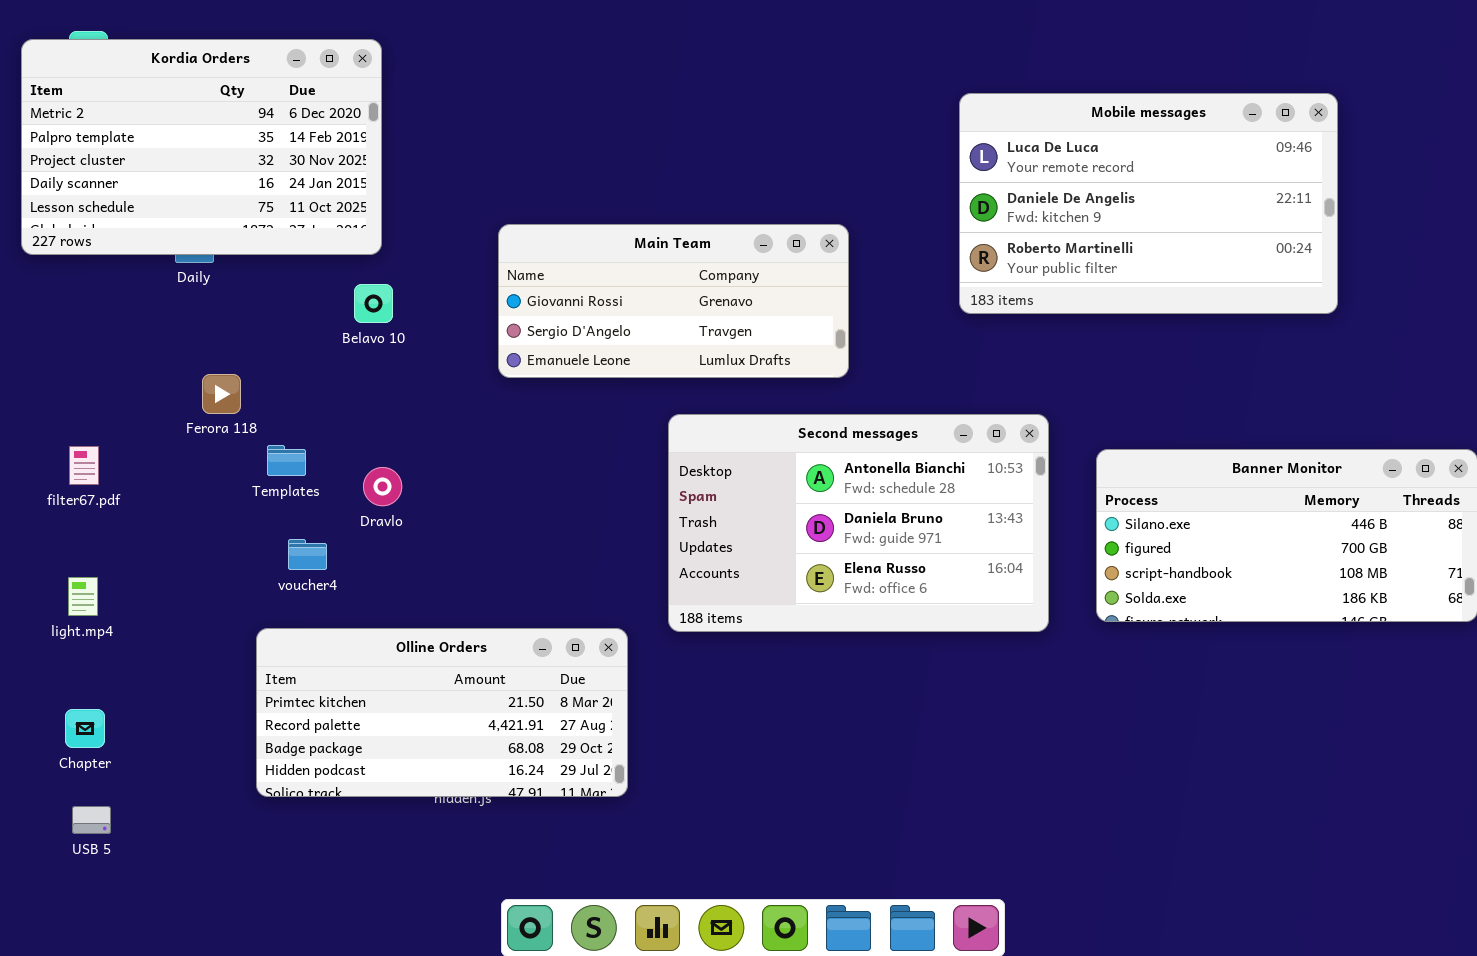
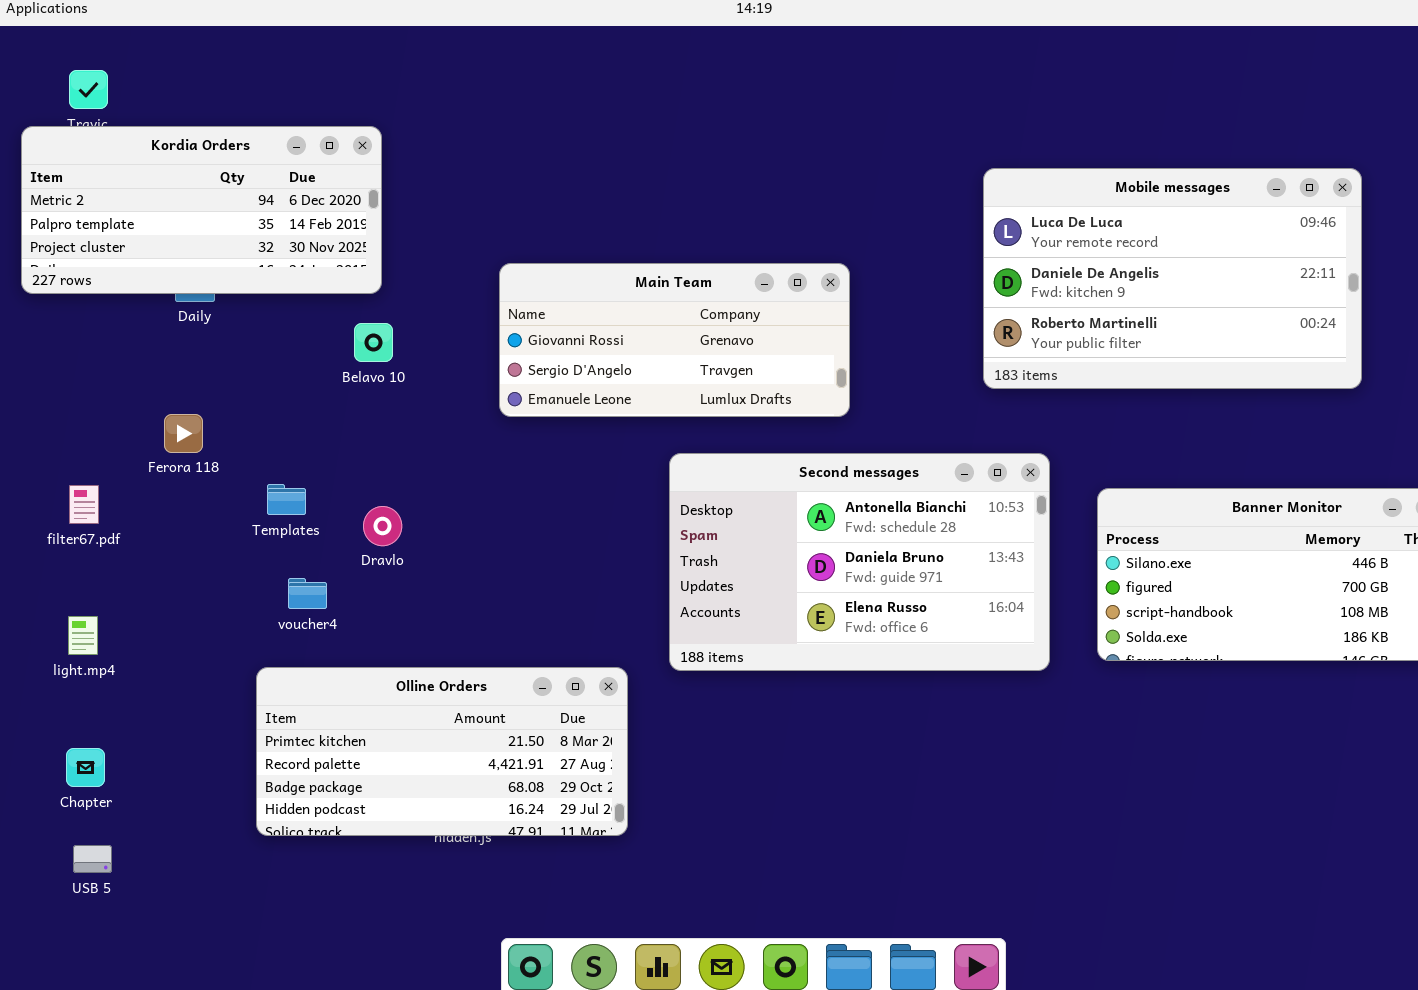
Kordia Orders: [21,39,382,255] -> [21,126,382,294], resized
Mobile messages: [959,93,1338,314] -> [983,168,1362,389], moved
Ferora 118: [202,374,241,414] -> [164,414,203,453], moved

